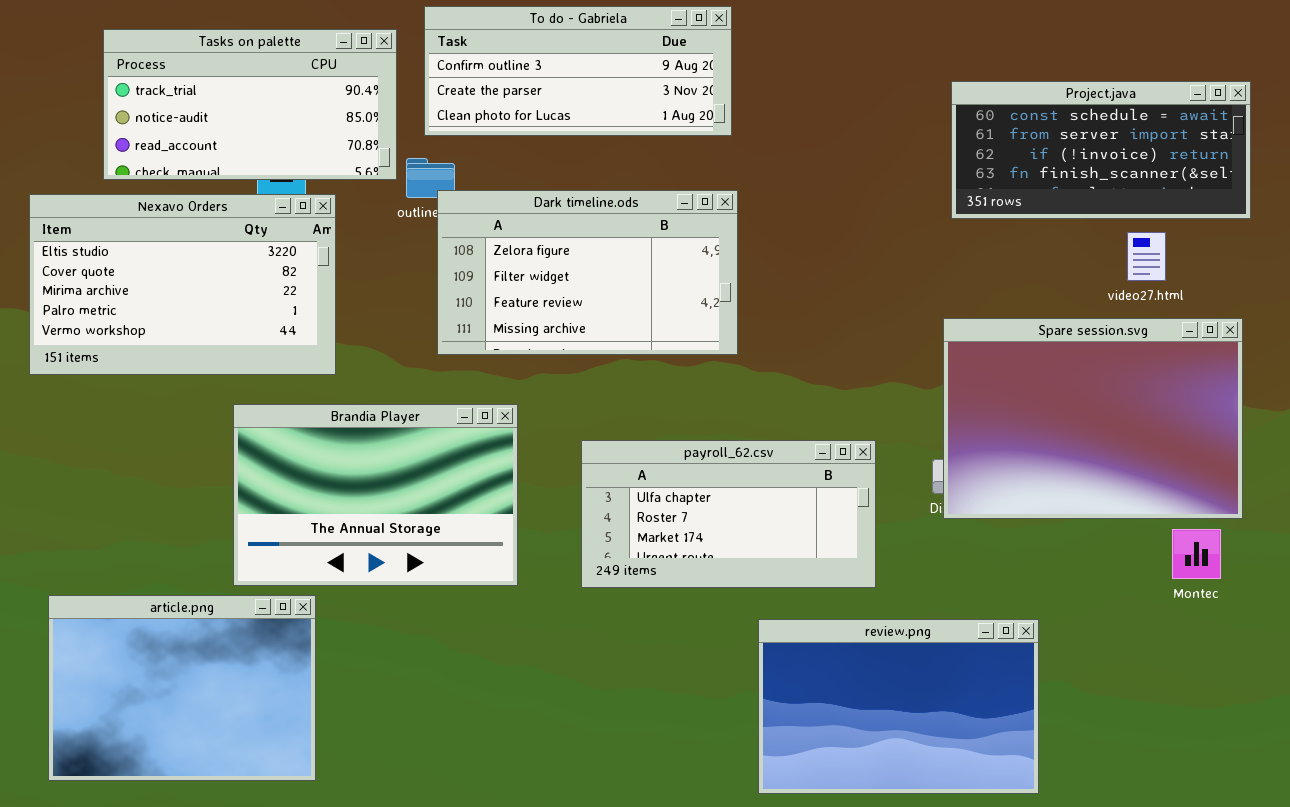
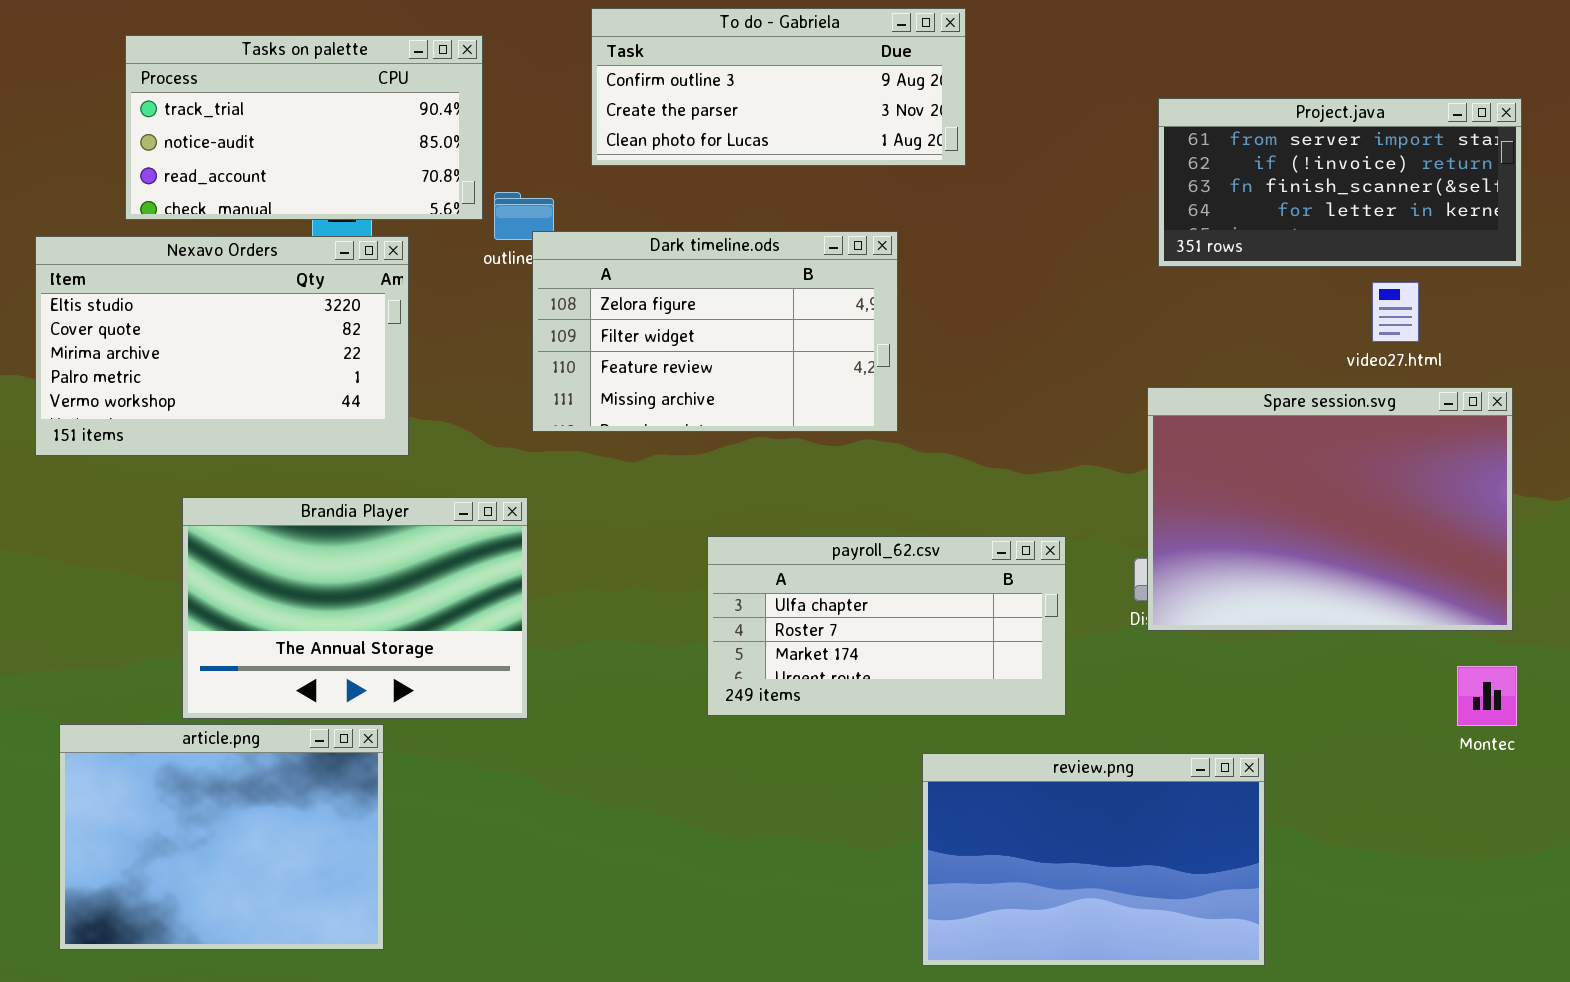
To do - Gabriela: [424,6,732,136] -> [591,8,966,166], moved
Project.java: [951,81,1251,219] -> [1158,98,1522,267], scrolled down 1 row
Brandia Player: [233,404,518,586] -> [182,497,528,719], moved
Montec: [1172,529,1221,579] -> [1457,666,1517,726], moved

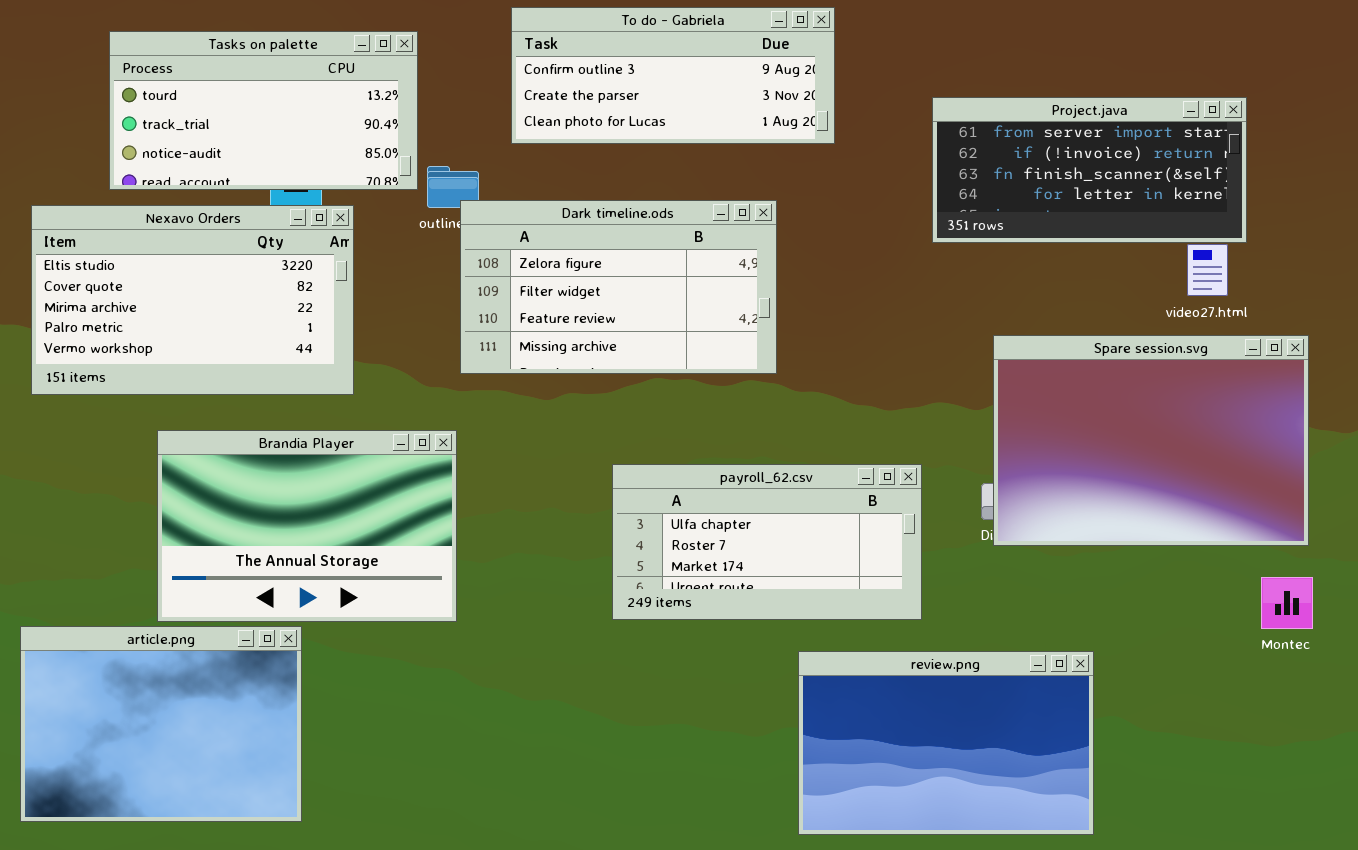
Tasks on palette: [125,35,483,220] -> [109,31,418,190], scrolled up 1 row
Project.java: [1158,98,1522,267] -> [932,97,1247,243], moved
article.png: [59,724,384,950] -> [20,626,302,822], moved

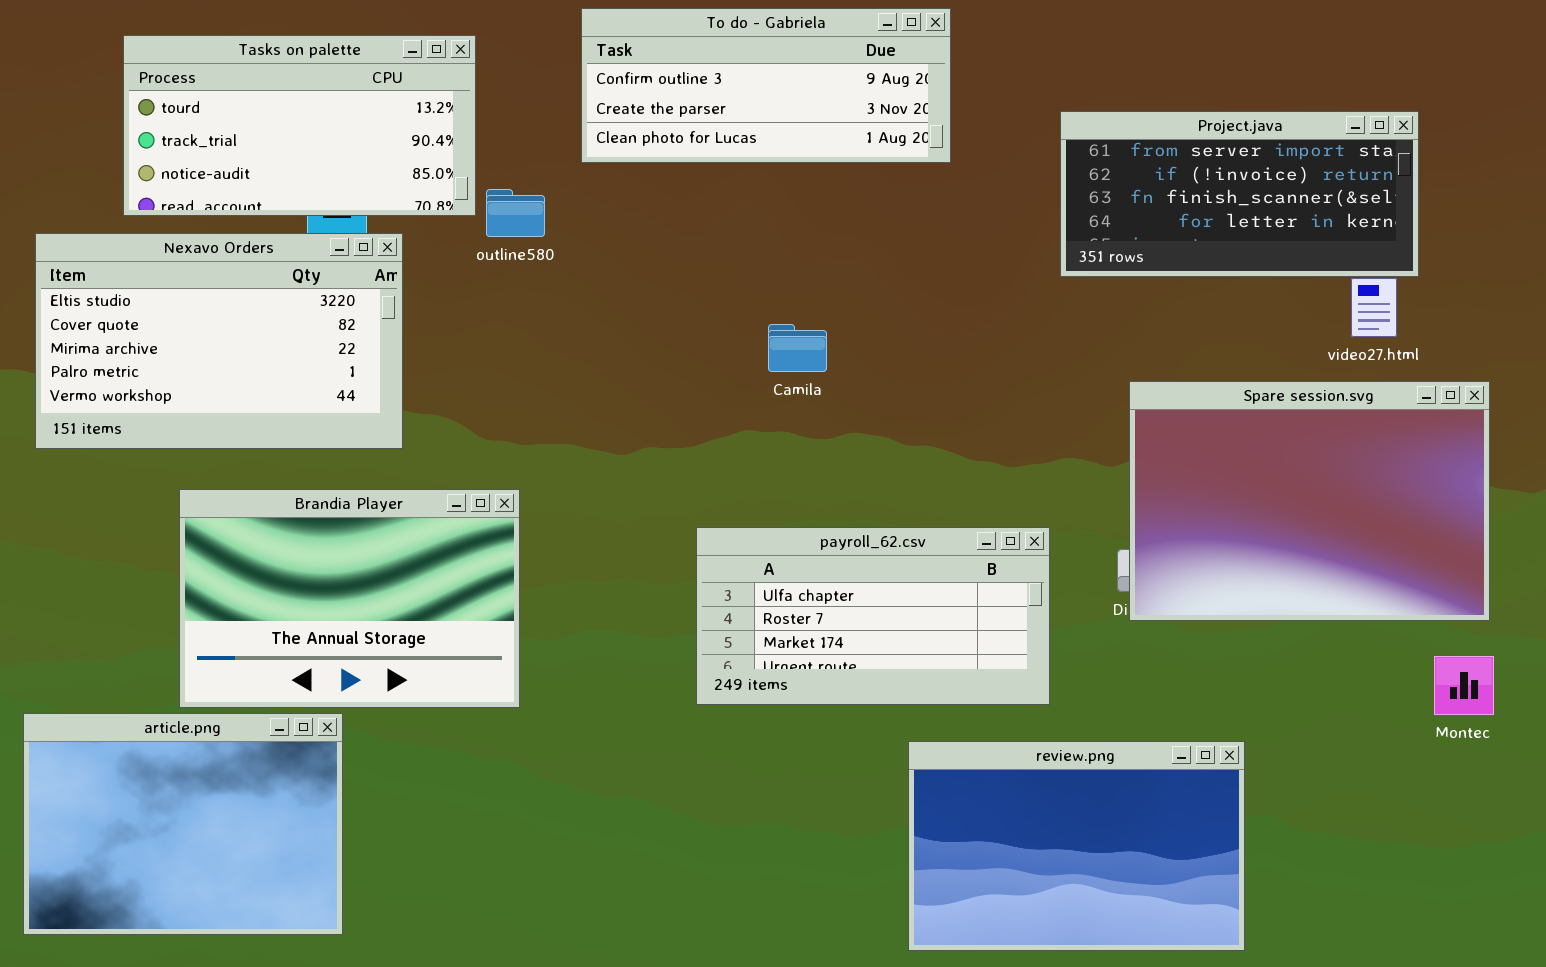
Dark timeline.ods: [460,200,777,374] -> none, closed

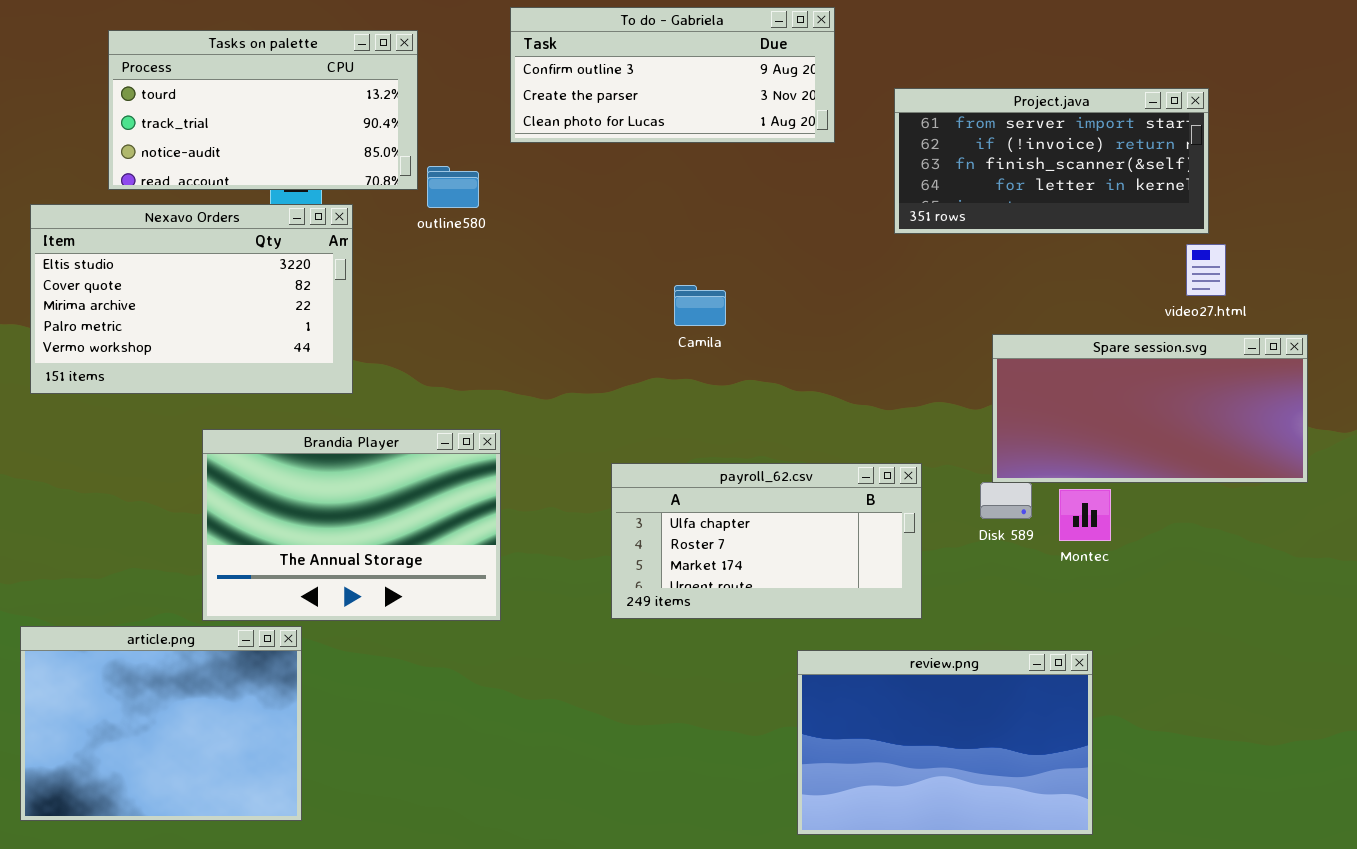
Project.java: [1060,111,1419,277] -> [894,88,1209,234], moved
Spare session.svg: [1129,381,1490,621] -> [992,334,1308,483], resized
Brandia Player: [179,489,520,708] -> [202,429,501,621], moved
Montec: [1434,656,1494,715] -> [1059,489,1111,541], moved

